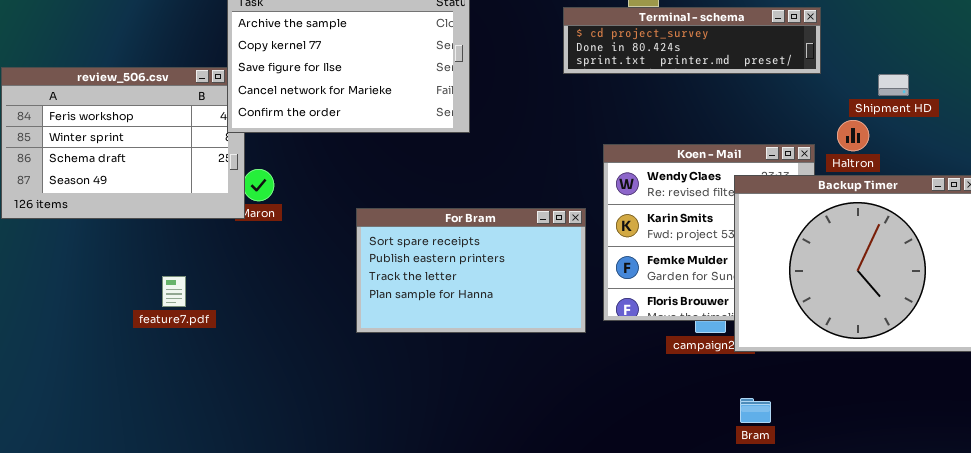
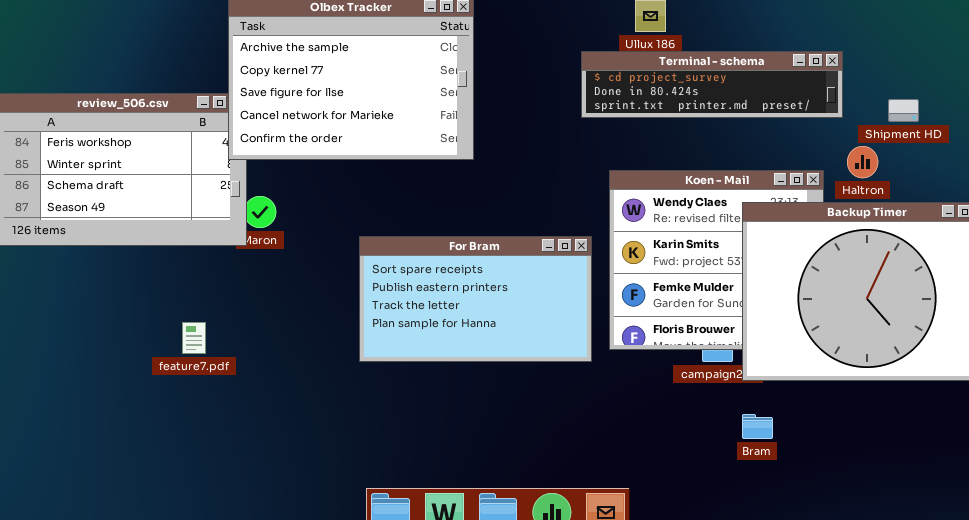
Terminal - schema: [563,7,821,74] -> [581,51,843,118], moved
feature7.pdf: [162,276,186,307] -> [182,322,206,354], moved
Bram: [740,398,771,423] -> [742,414,773,439], moved

